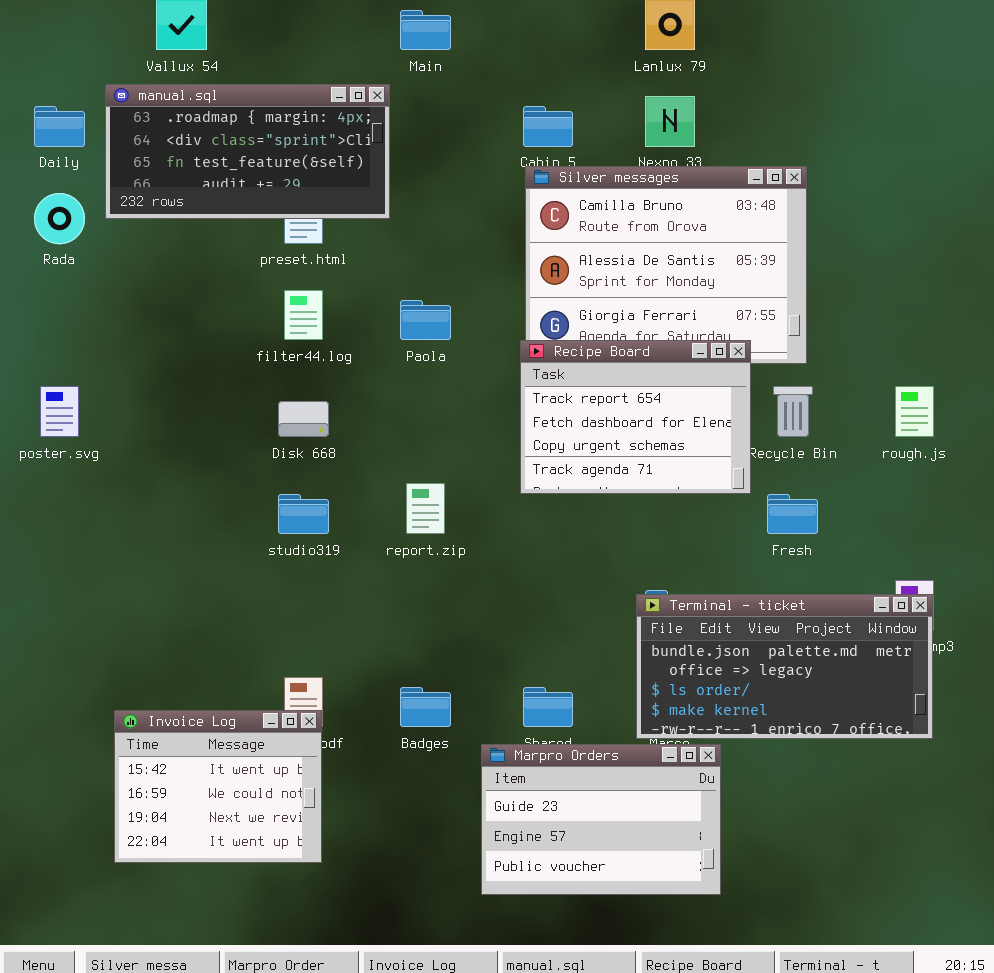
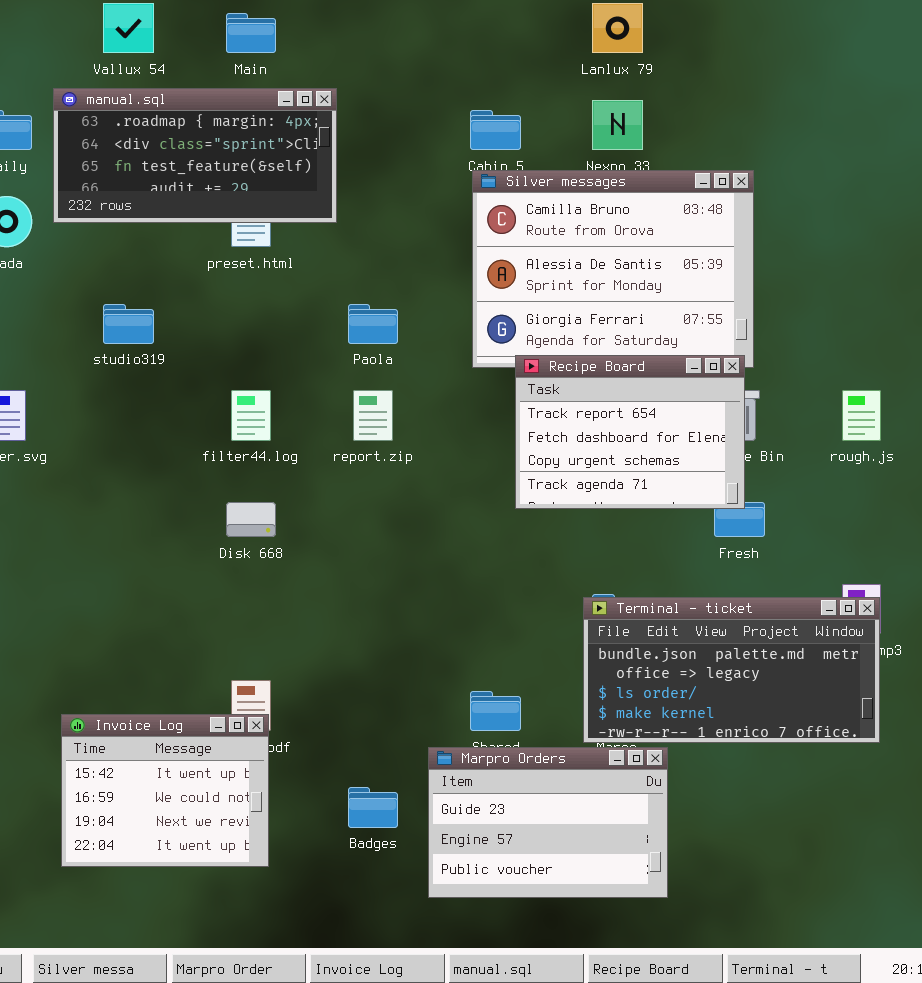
Main: [400,10,451,50] -> [226,13,276,53], moved
filter44.log: [284,290,323,340] -> [231,390,271,441], moved
Recipe Board: [520,340,751,494] -> [515,355,745,509], moved
Disk 668: [278,401,329,437] -> [226,502,276,537], moved
report.zip: [406,483,445,534] -> [353,390,393,441], moved
studio319: [278,494,329,534] -> [103,304,154,344], moved
Badges: [400,687,451,727] -> [348,787,398,828], moved

